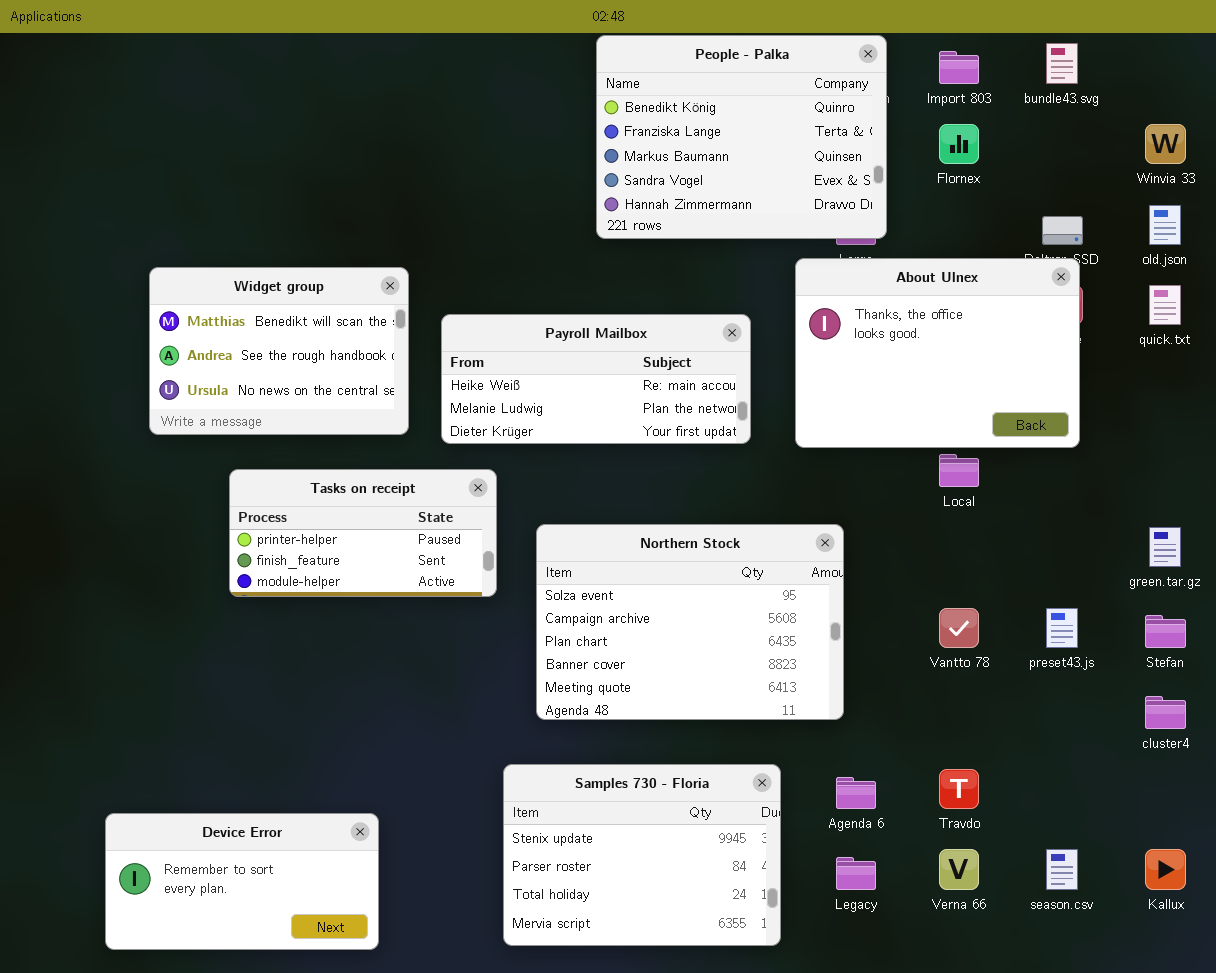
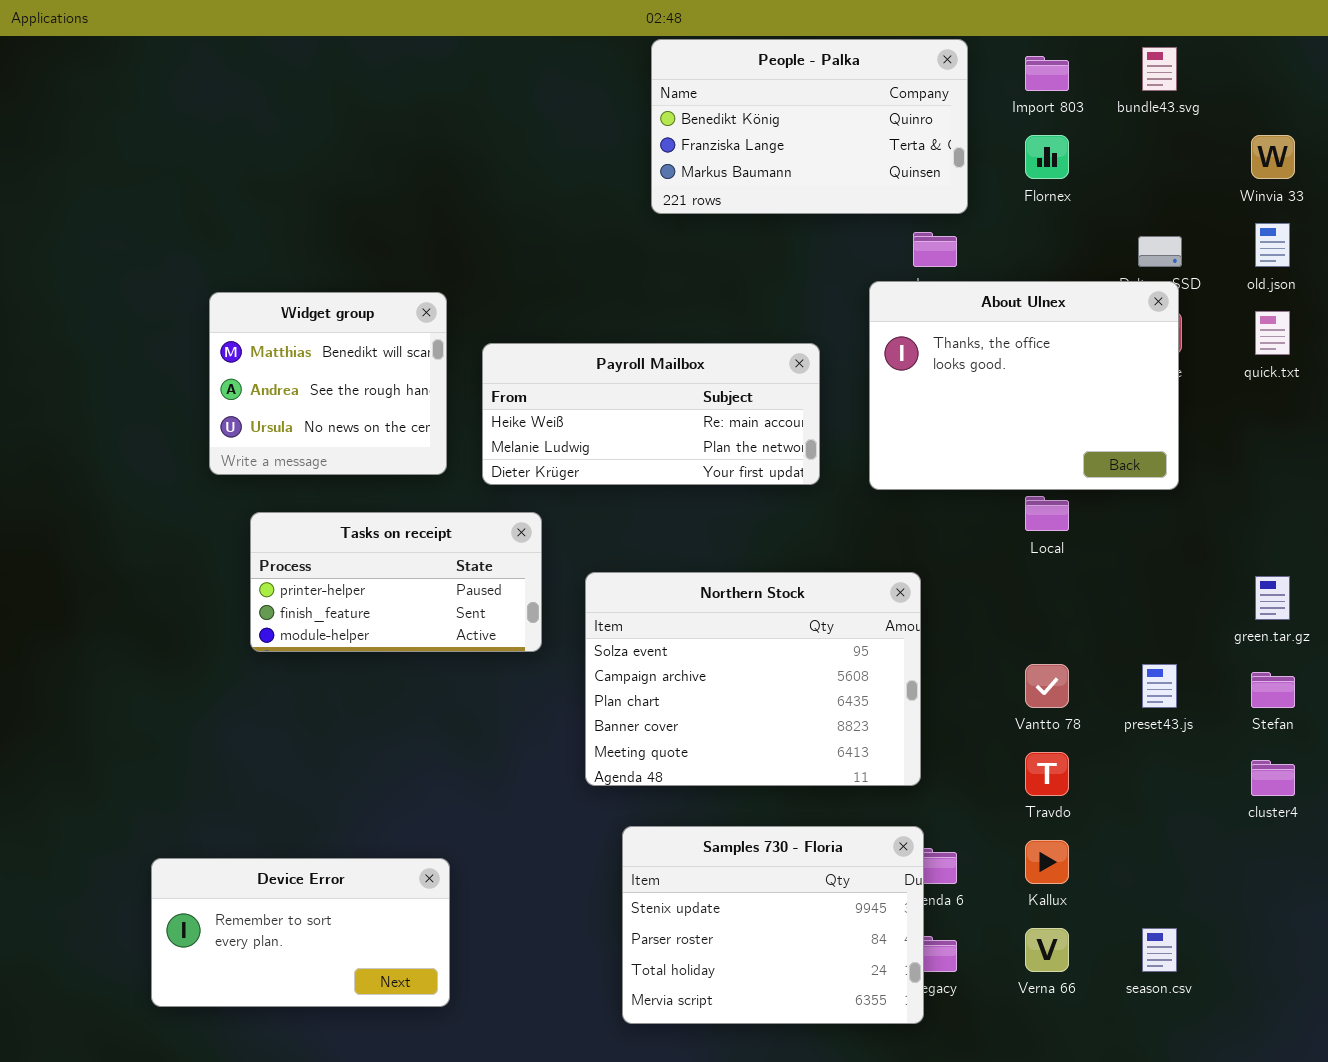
People - Palka: [596,35,887,239] -> [651,39,968,214], resized
Widget group: [149,267,409,435] -> [209,292,447,475], resized
Samples 730 - Floria: [503,764,781,946] -> [622,826,924,1024], moved
Travdo: [939,769,979,809] -> [1025,752,1069,796], moved
Device Error: [105,813,379,950] -> [151,858,450,1007], moved
Kallux: [1145,849,1186,890] -> [1025,840,1069,884], moved

